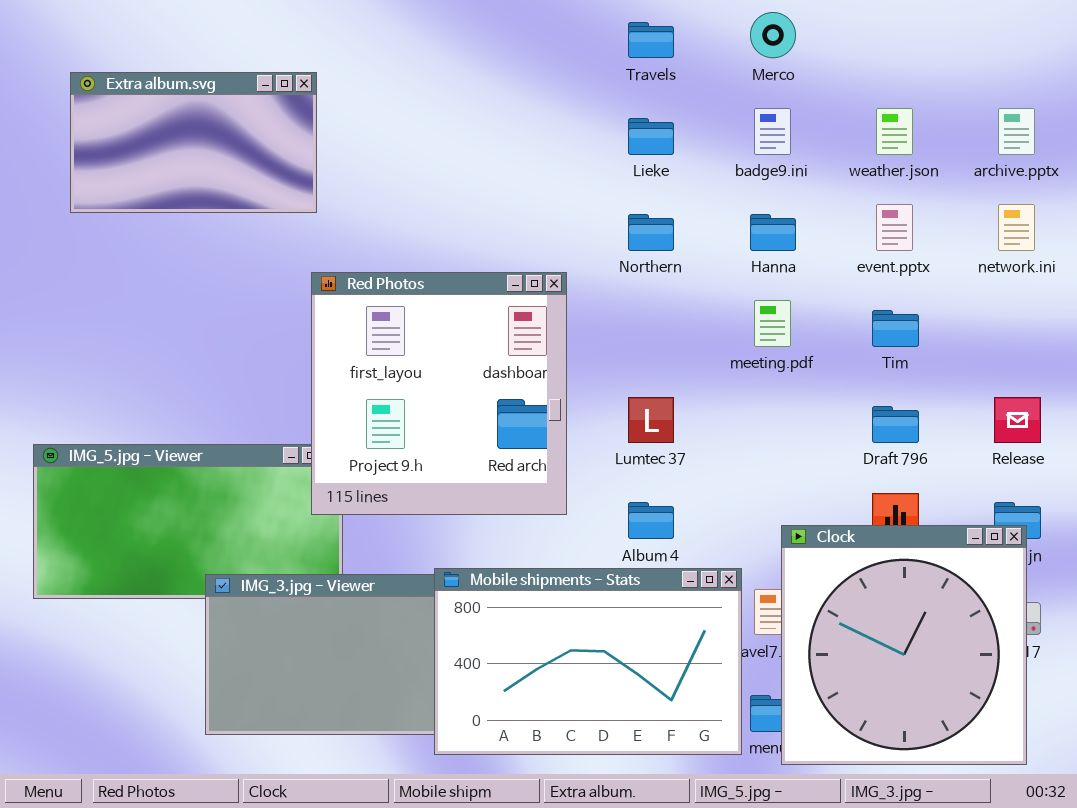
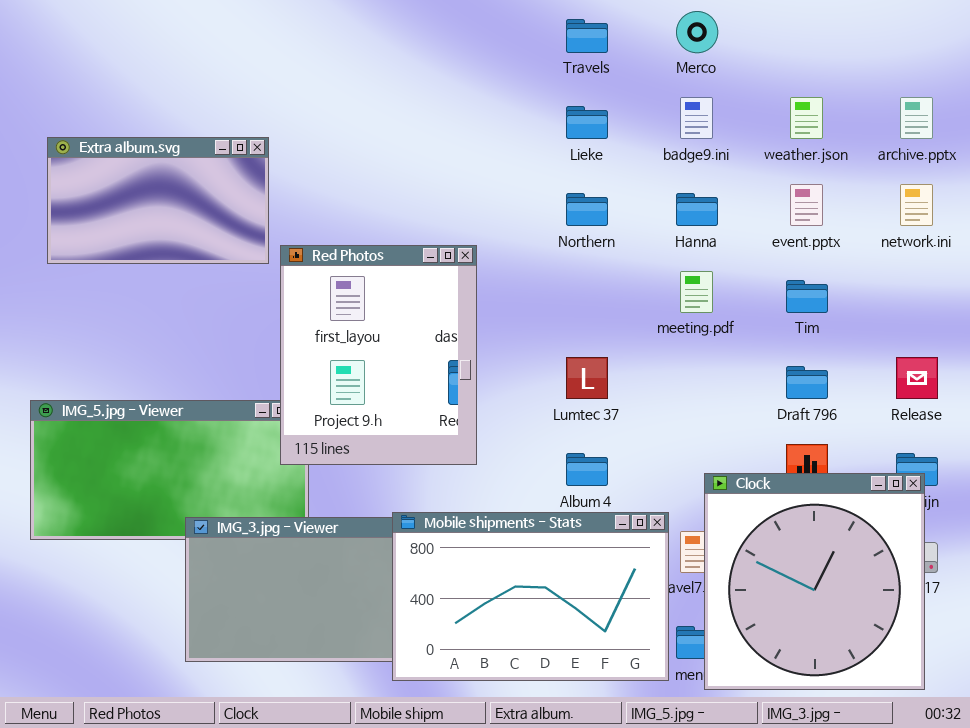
Extra album.svg: [70,72,317,213] -> [47,137,269,264], moved
Red Photos: [311,272,567,515] -> [280,245,477,465], resized

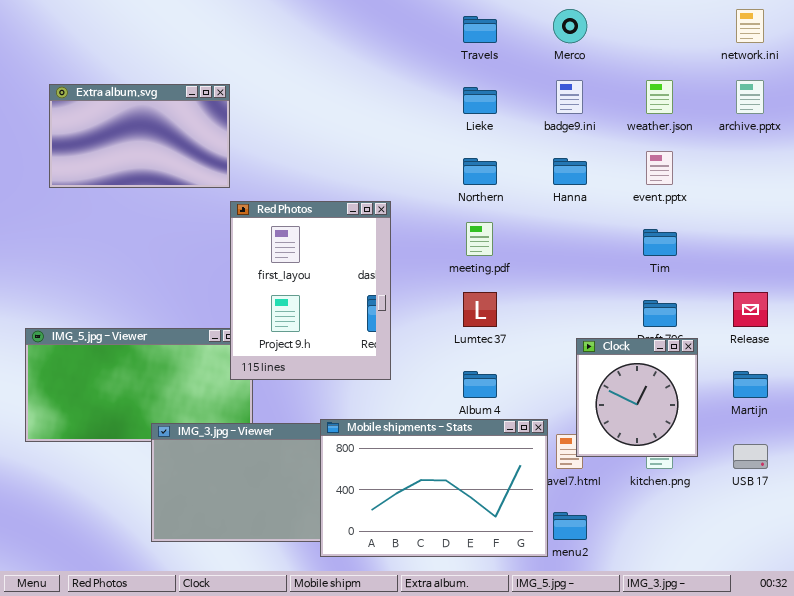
Extra album.svg: [47,137,269,264] -> [49,84,230,188], moved
network.ini: [900,184,933,226] -> [736,9,764,43], moved
meeting.pdf: [680,271,713,313] -> [466,222,493,256], moved
Clock: [704,473,925,690] -> [576,338,698,457], moved, resized

